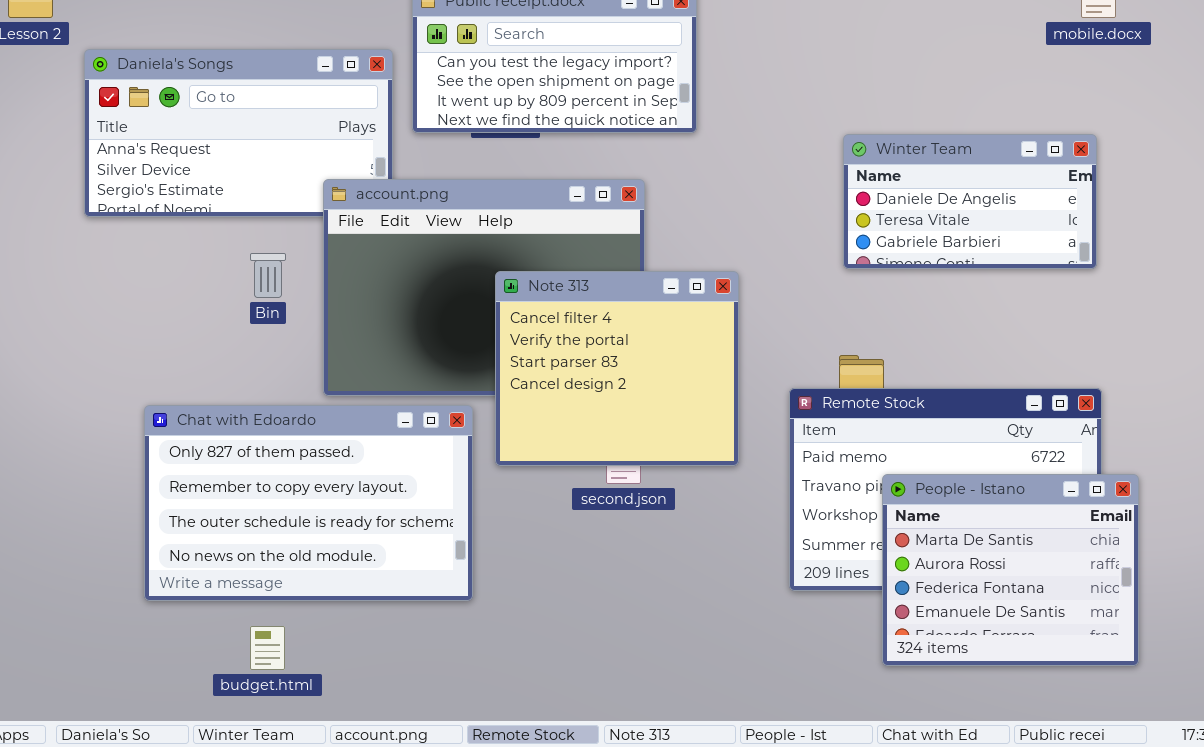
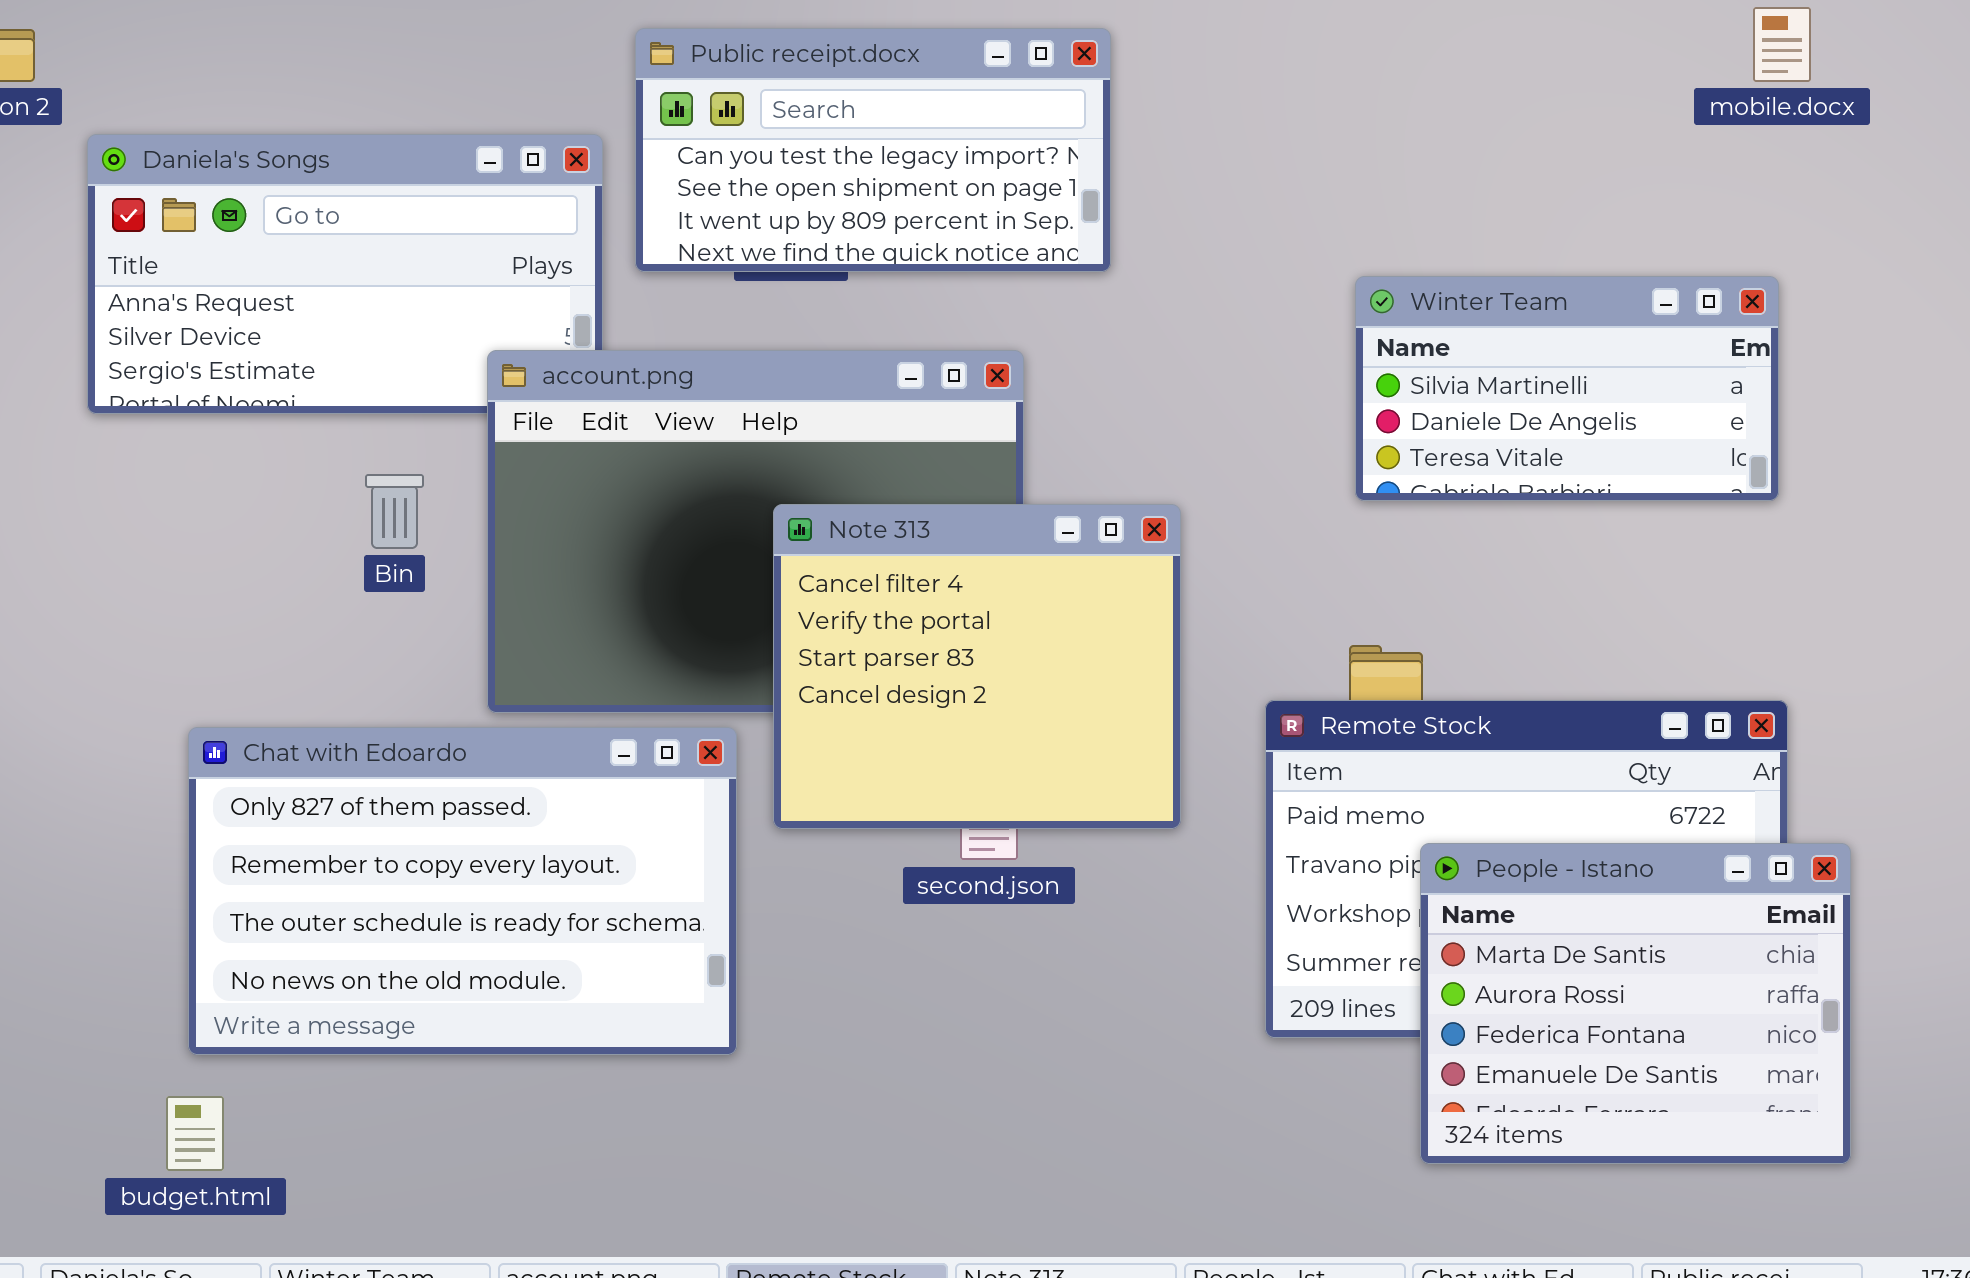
Winter Team: [843,134,1097,269] -> [1355,276,1779,501], scrolled up 1 row
budget.html: [250,626,285,670] -> [166,1096,224,1171], moved

